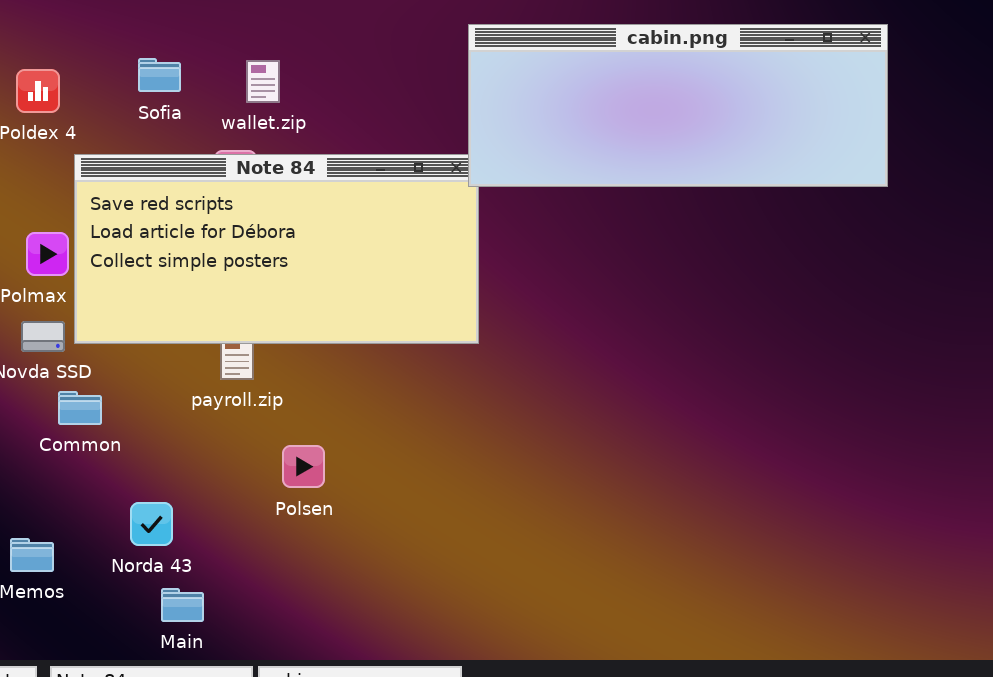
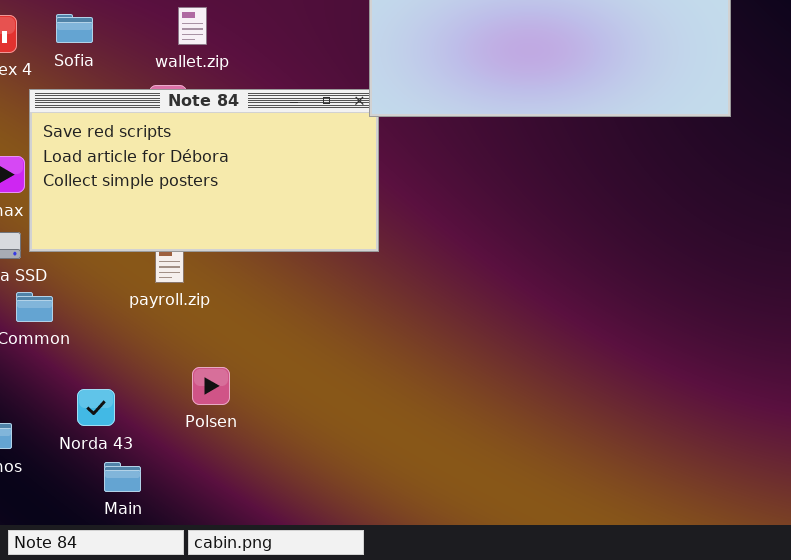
Sofia: [138,58,181,92] -> [56,14,93,43], moved
Polsen: [282,445,325,488] -> [192,367,230,405], moved

